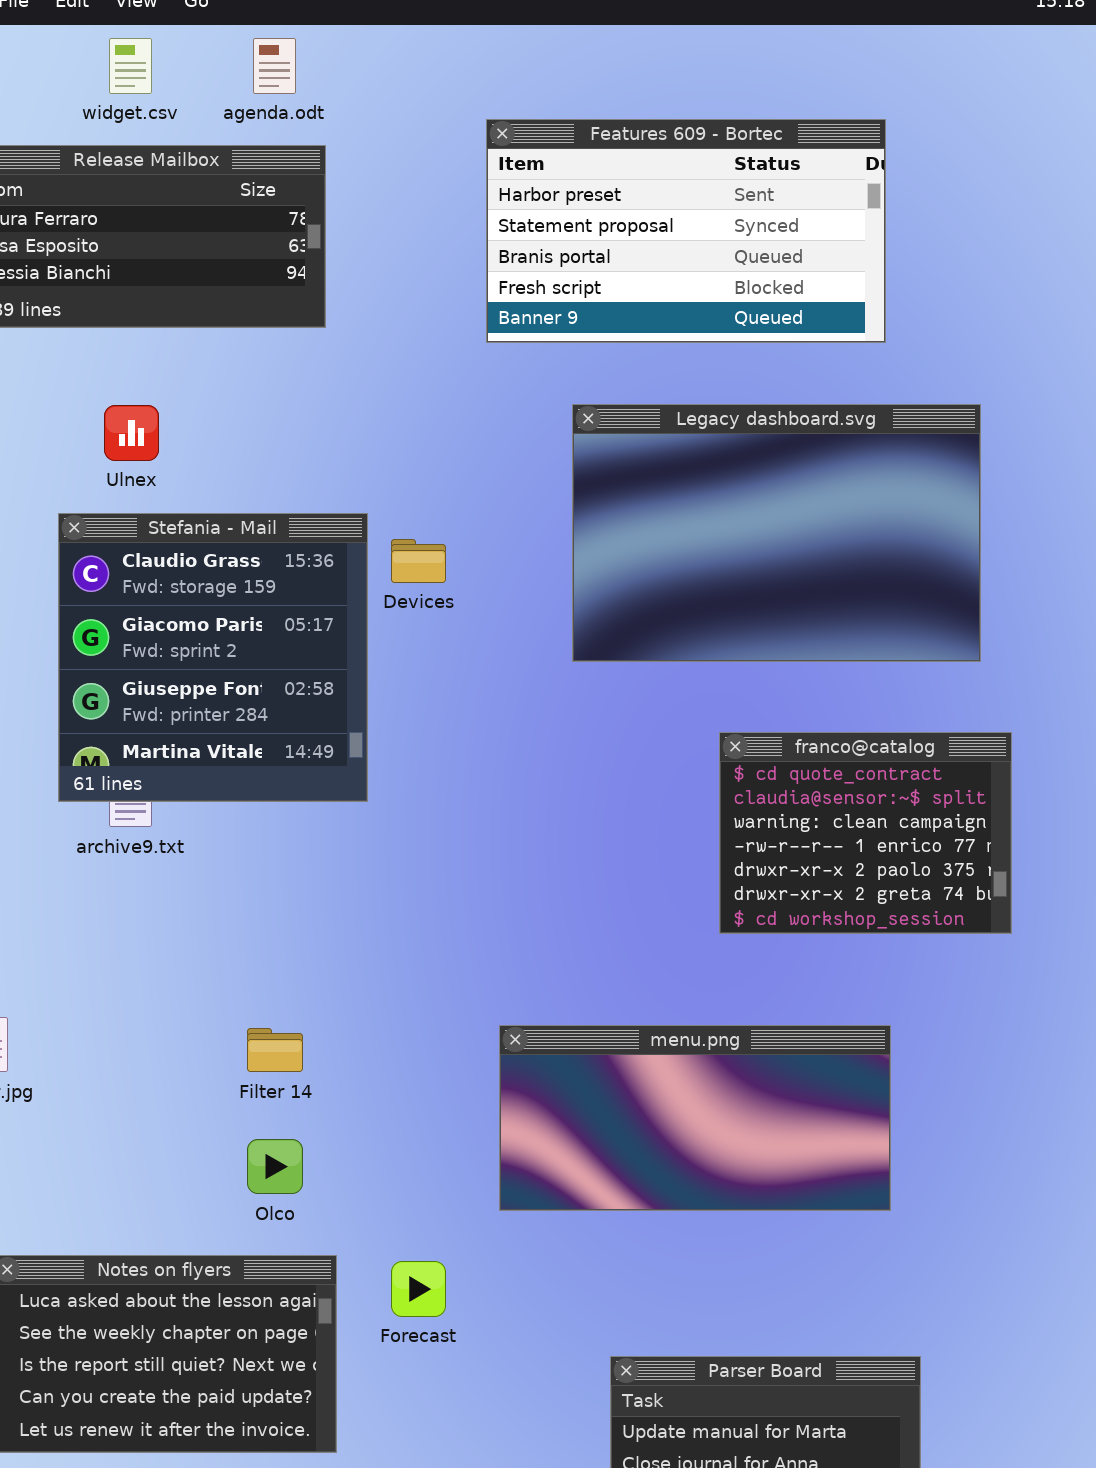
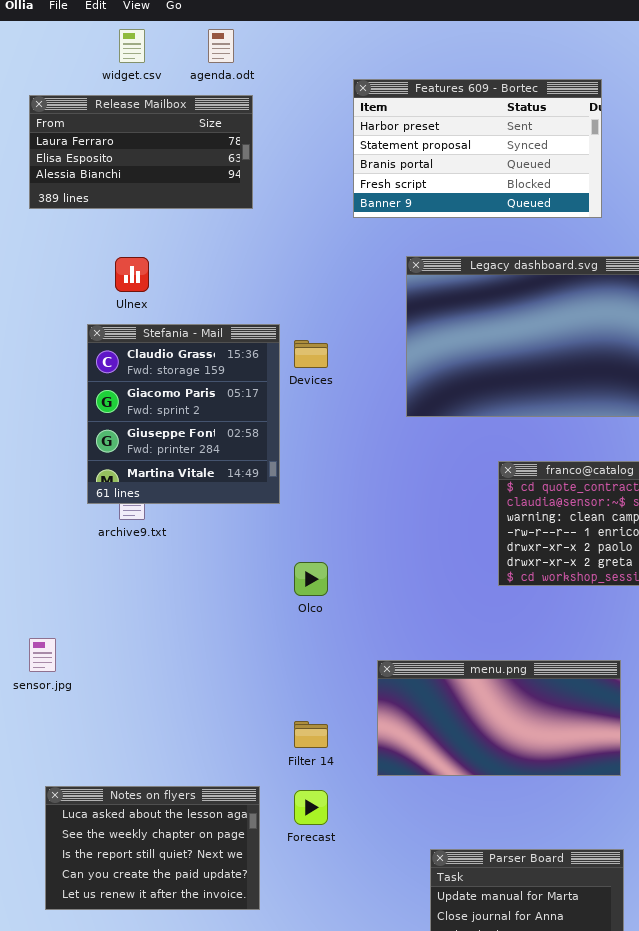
menu.png: [499,1025,891,1211] -> [377,660,621,776], moved
Filter 14: [247,1028,303,1072] -> [294,721,328,748], moved
Olco: [247,1139,303,1194] -> [294,562,328,596], moved

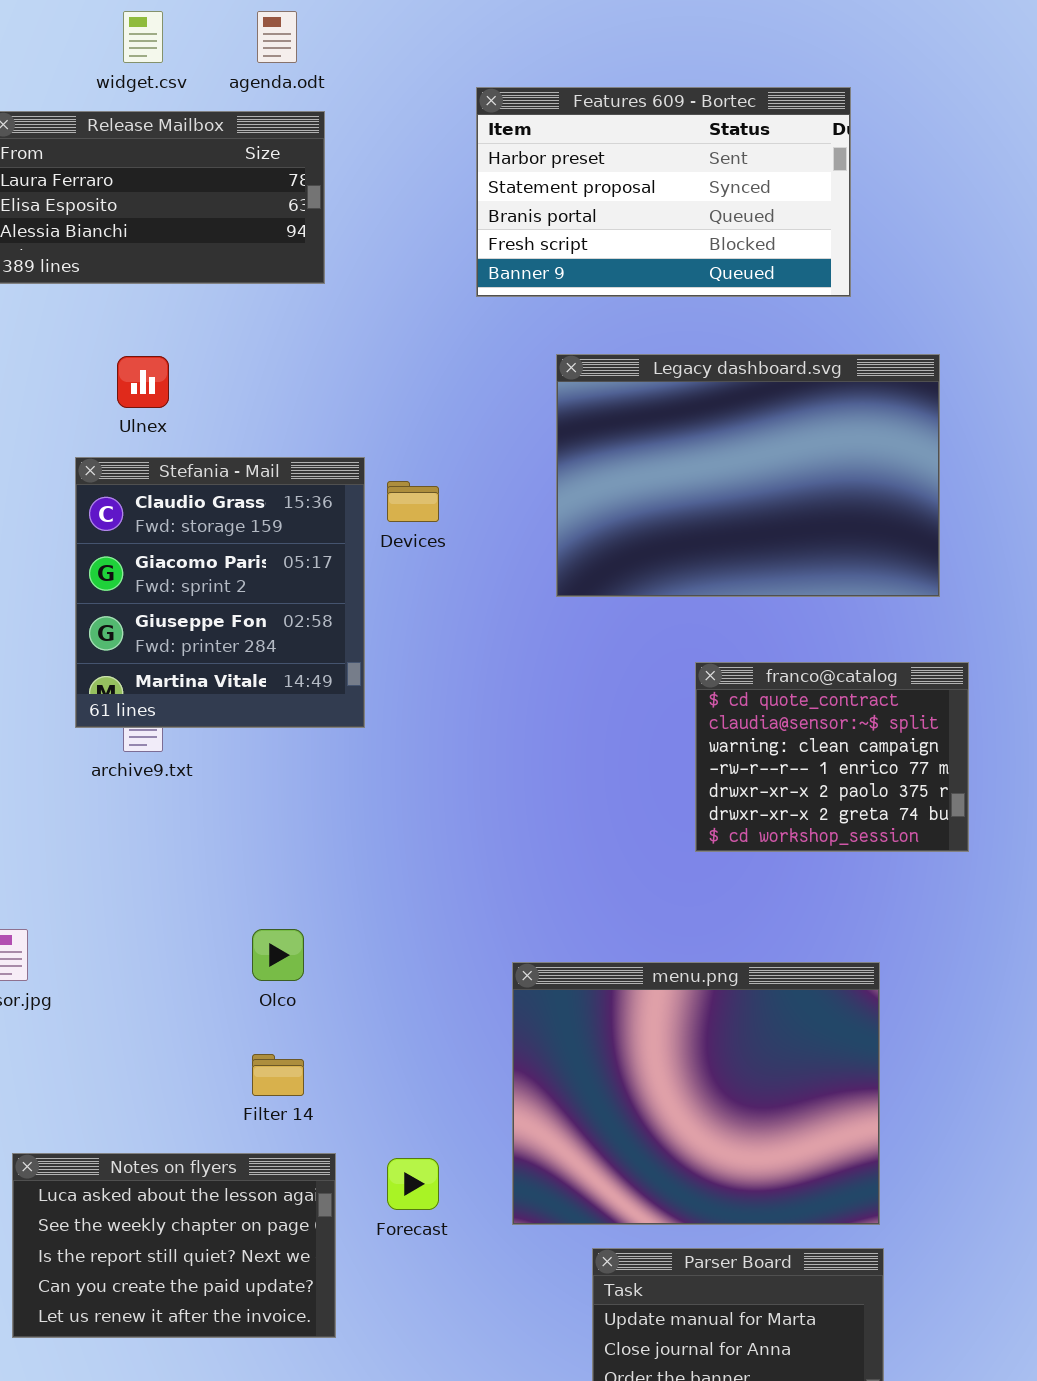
Olco: [294,562,328,596] -> [252,929,304,981], moved
menu.png: [377,660,621,776] -> [512,962,880,1225], resized
Filter 14: [294,721,328,748] -> [252,1054,304,1096], moved

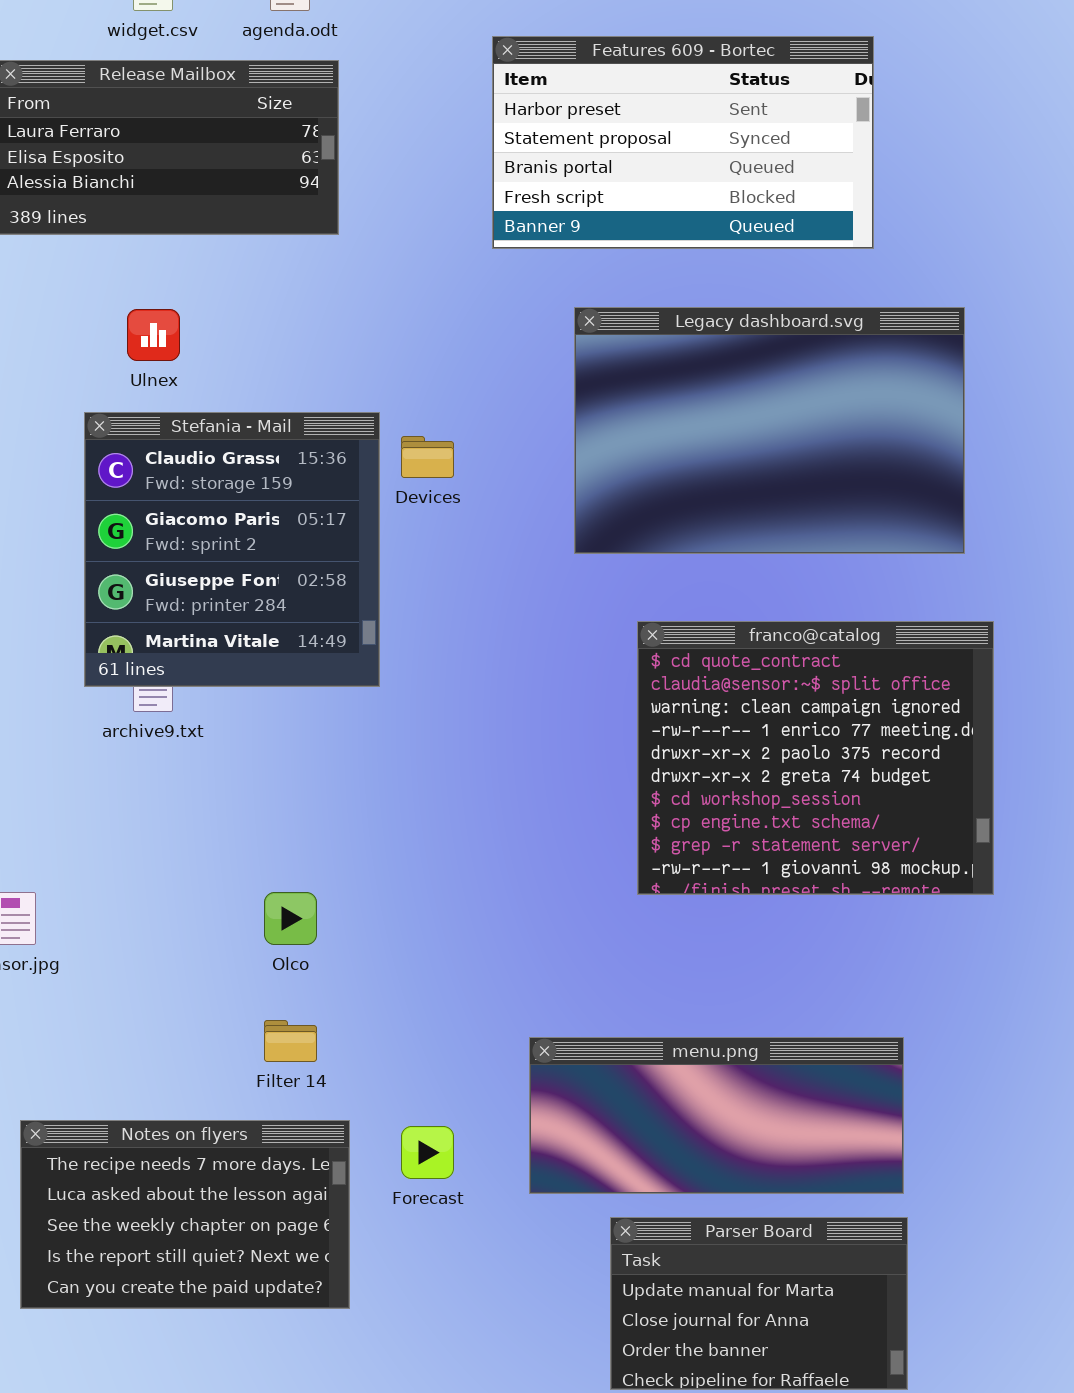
franco@catalog: [695,662,969,852] -> [637,621,994,895], resized
menu.png: [512,962,880,1225] -> [529,1037,904,1194], resized
Notes on flyers: [12,1153,336,1338] -> [20,1120,350,1309], scrolled up 1 row

